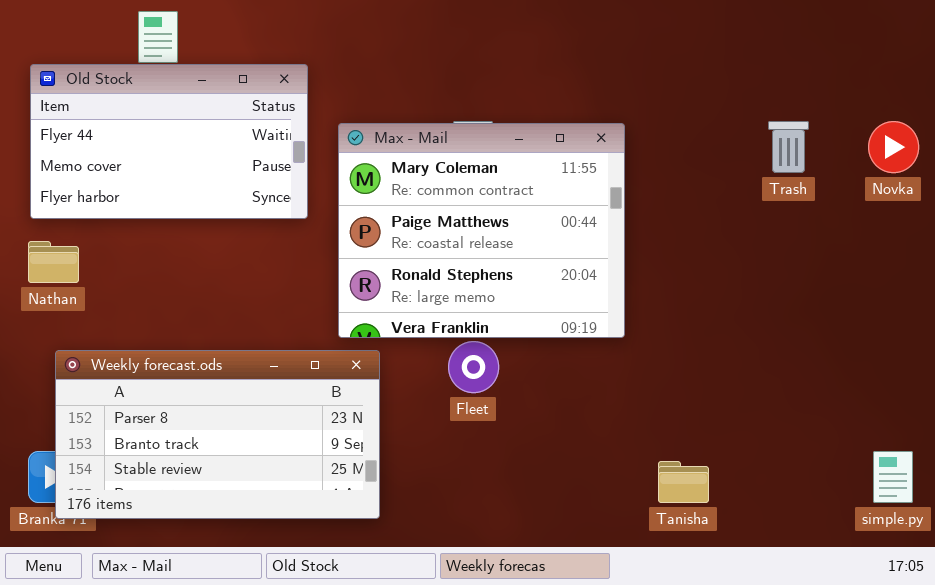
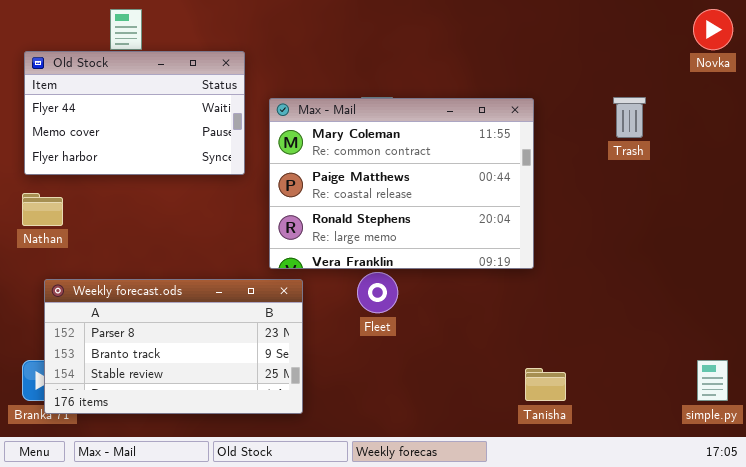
Novka: [868,121,919,173] -> [693,9,733,50], moved
Max - Mail: [338,123,625,338] -> [269,98,534,269], resized

